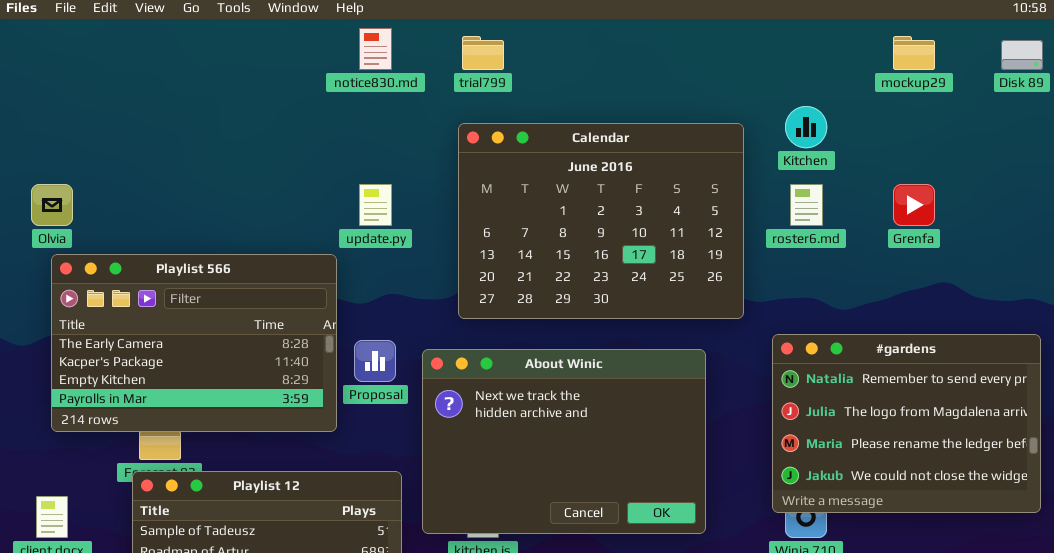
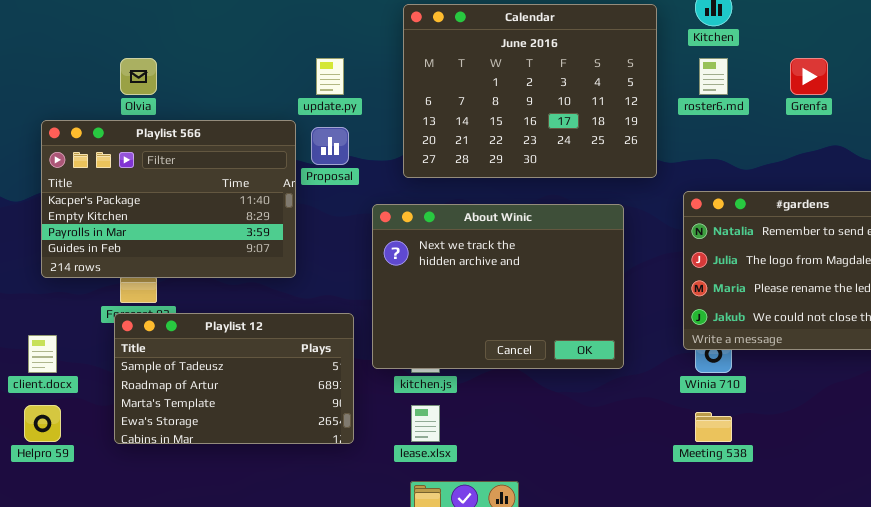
Olvia: [31,184,73,226] -> [120,58,157,95], moved
Playlist 566: [51,254,337,432] -> [41,120,296,278], scrolled down 1 row
Proposal: [354,340,396,382] -> [311,127,349,165], moved

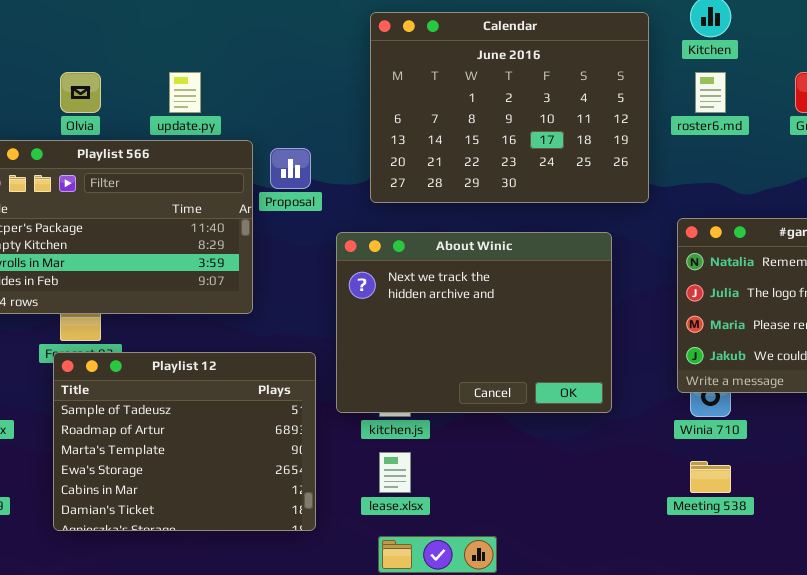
update.py: [316,58,344,95] -> [169,72,201,113], moved
Playlist 12: [114,313,354,444] -> [53,352,316,531], resized

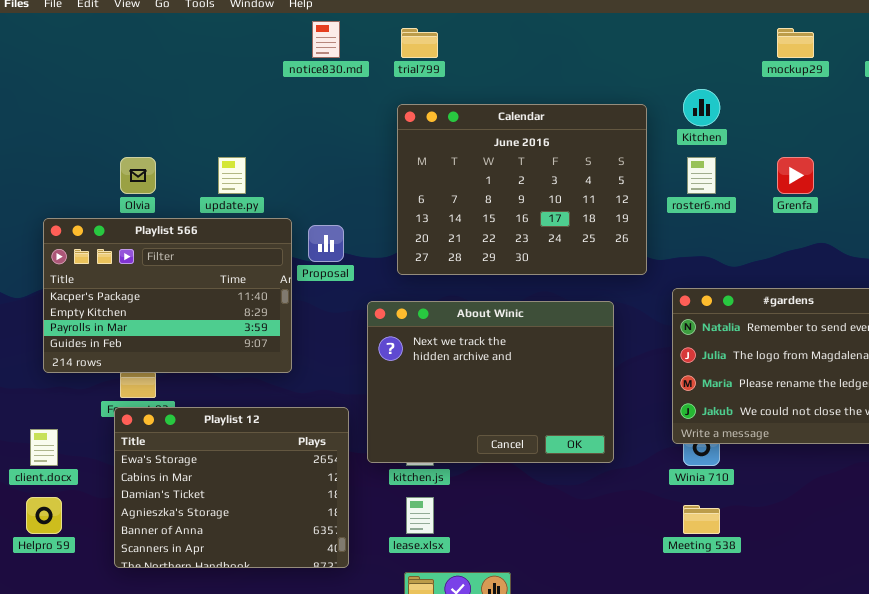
Playlist 12: [53,352,316,531] -> [114,407,349,568], scrolled down 3 rows

